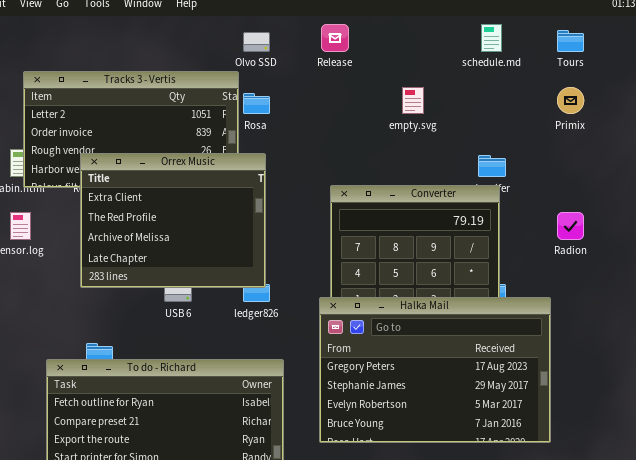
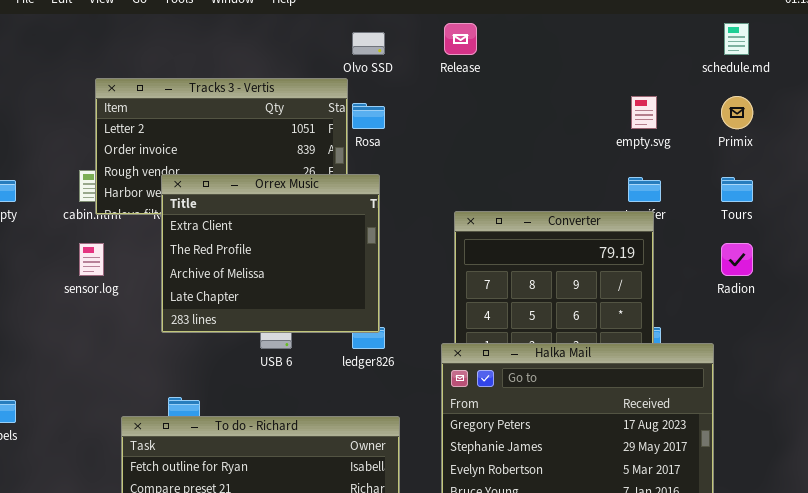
schedule.md: [481,24,502,52] -> [724,23,749,55], moved
Tours: [557,30,584,52] -> [721,177,753,202], moved
empty.svg: [402,87,424,114] -> [631,96,657,129], moved

